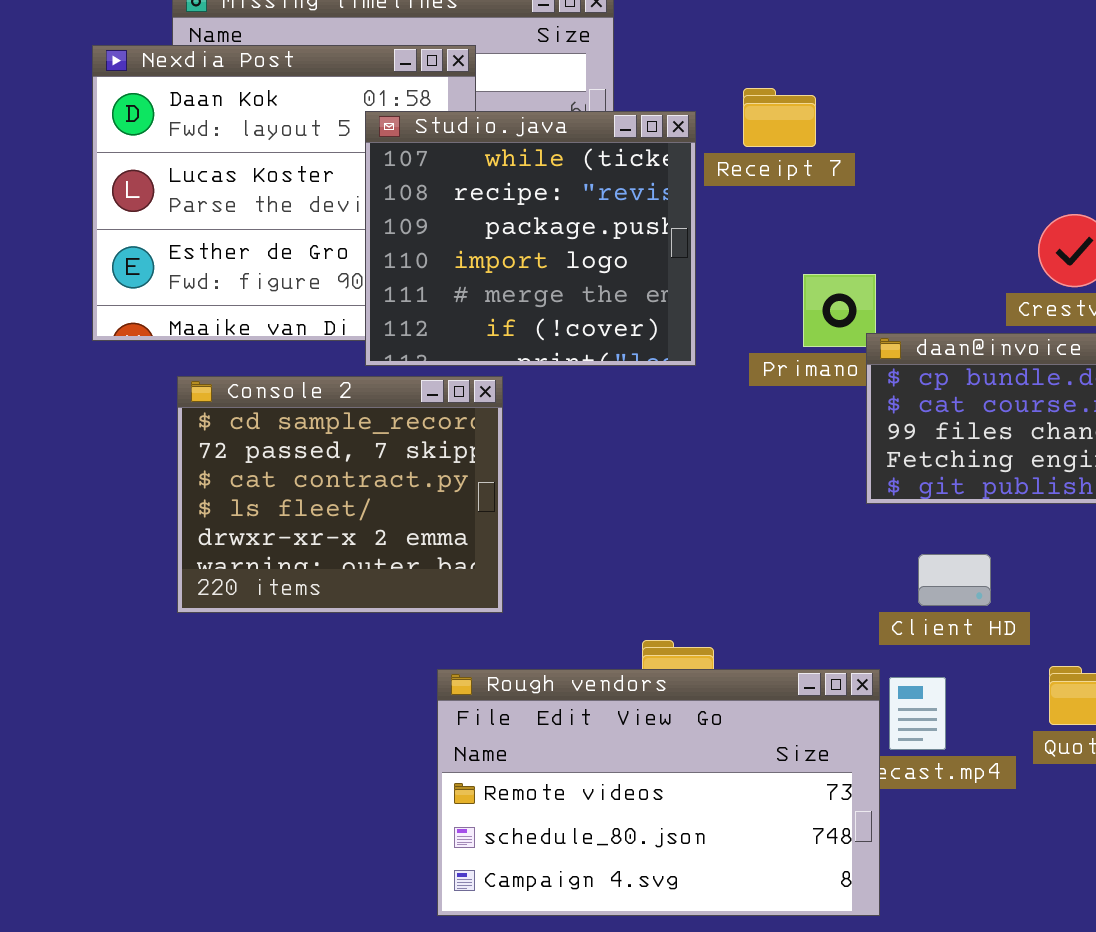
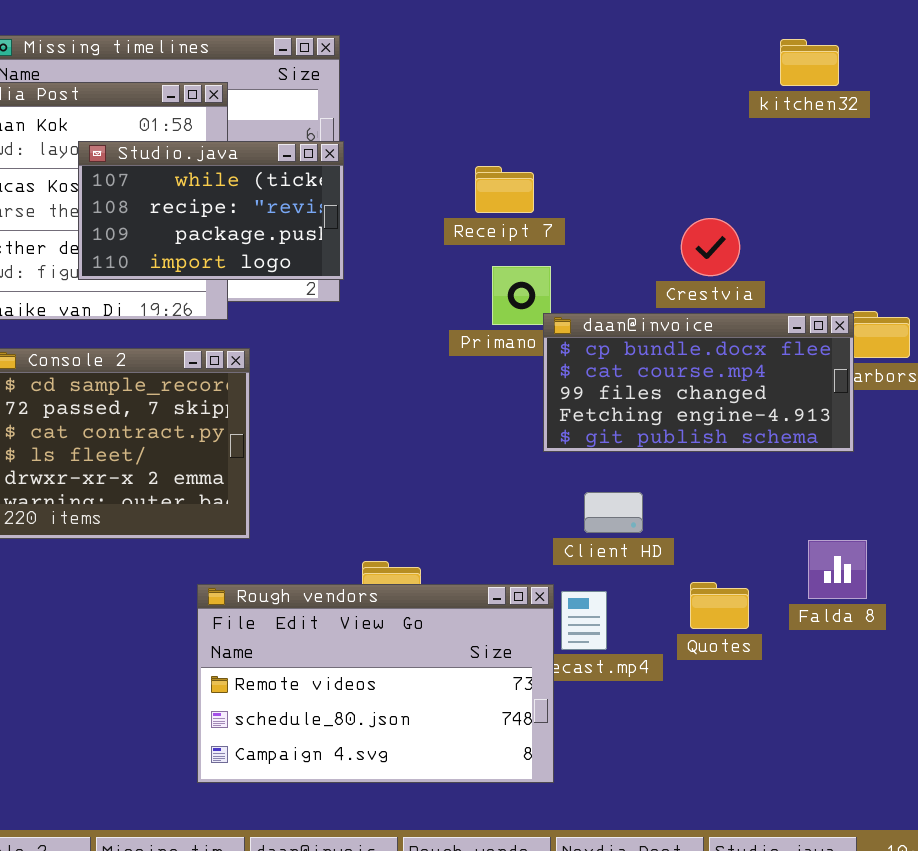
Receipt 7: [743,88,816,147] -> [475,166,534,213], moved
Studio.java: [365,111,696,366] -> [78,141,344,280], moved, resized

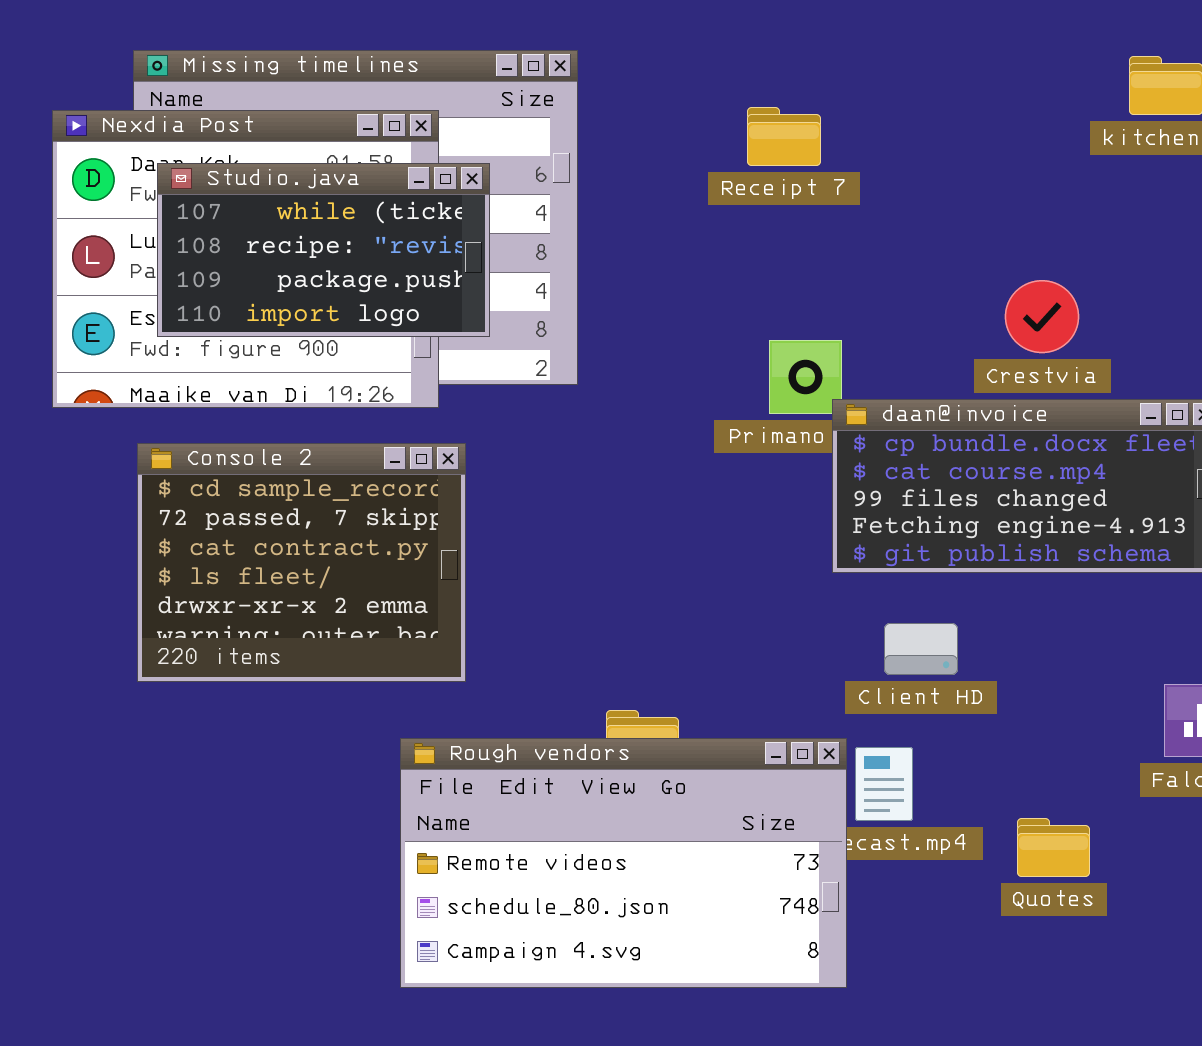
Studio.java: [78,141,344,280] -> [157,163,490,337], moved
Receipt 7: [475,166,534,213] -> [747,107,821,166], moved
Quotes: [690,582,749,629] -> [1017,818,1090,877], moved

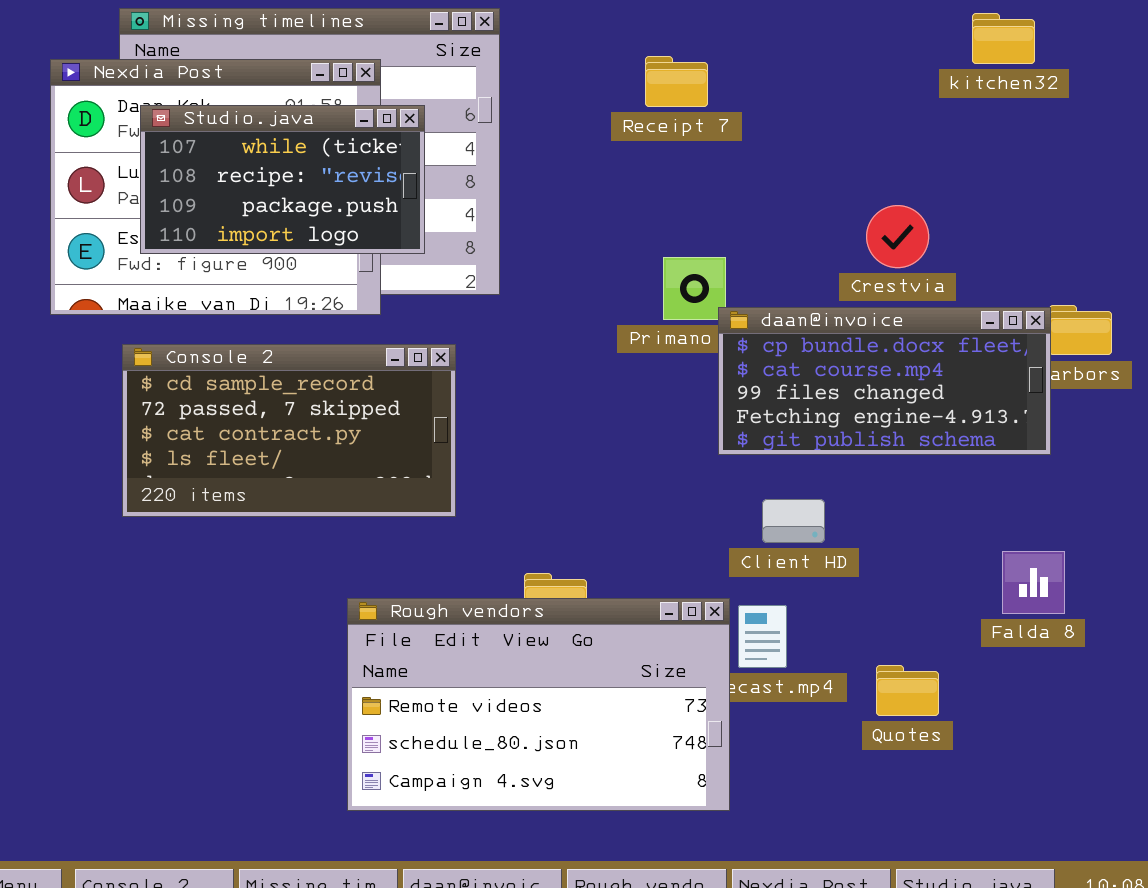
Console 2: [137,443,466,682] -> [122,344,456,517], resized

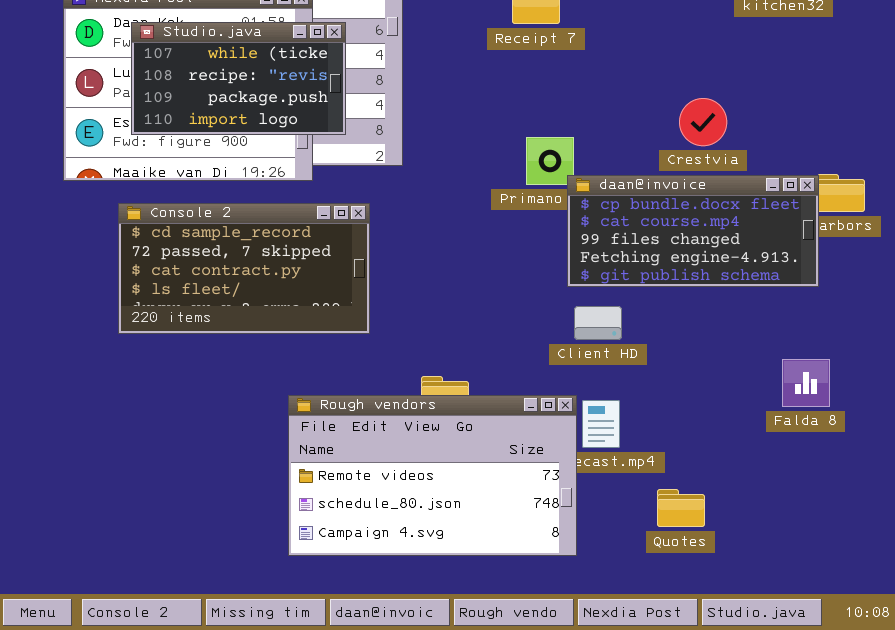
Client HD: [762,499,825,543] -> [574,306,622,340], moved
Quotes: [876,665,939,716] -> [657,489,705,527], moved

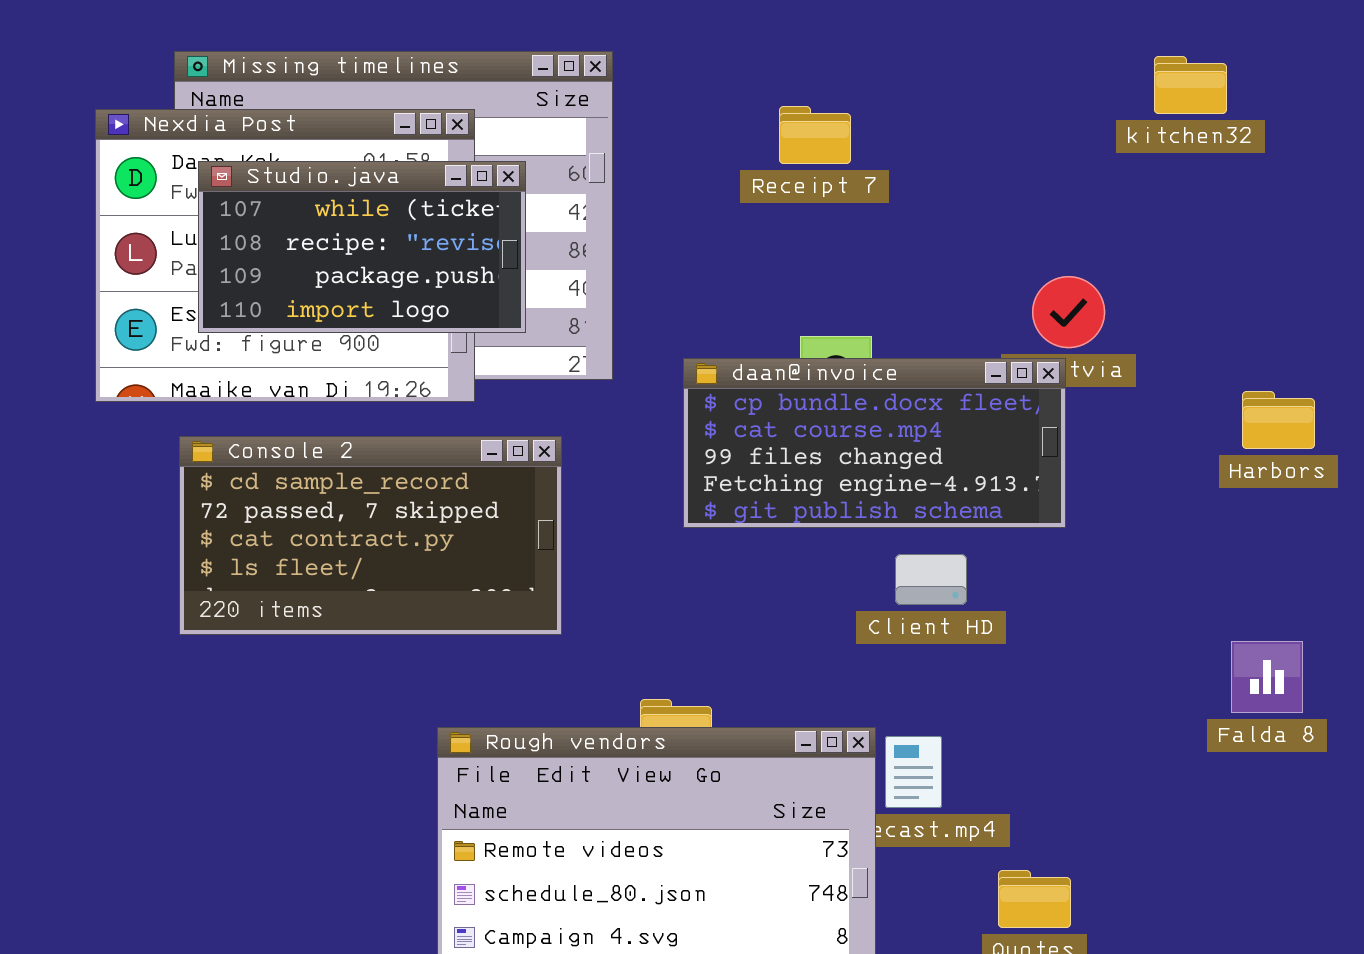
daan@invoice: [567,175,819,287] -> [683,358,1066,528], moved
Client HD: [574,306,622,340] -> [895,554,967,605], moved
Falda 8: [782,359,830,407] -> [1231,641,1303,713], moved

